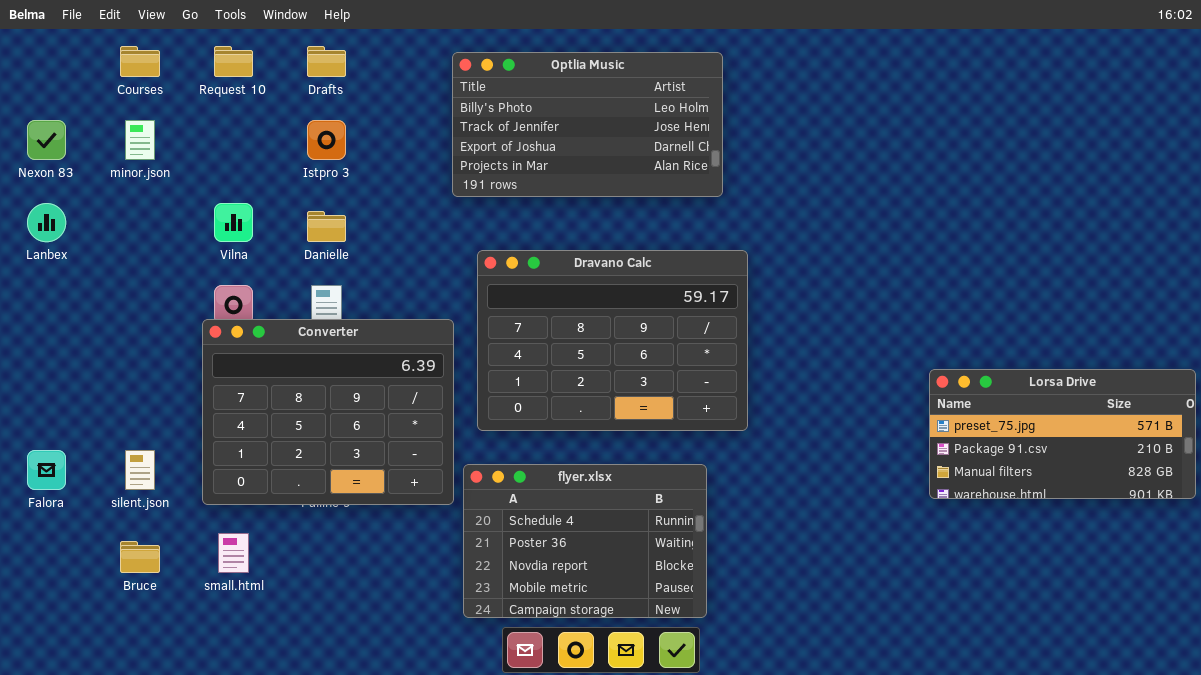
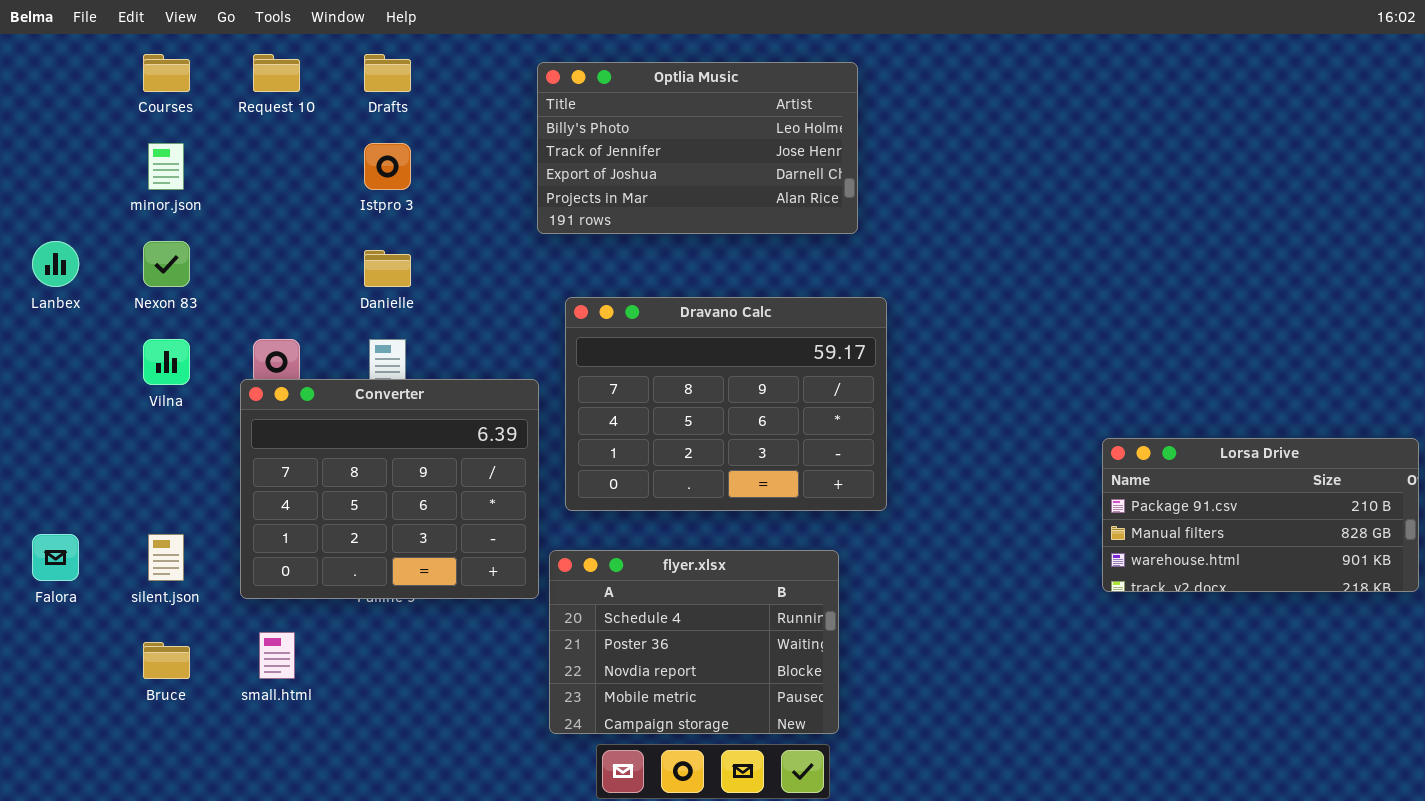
Nexon 83: [27,120,66,160] -> [143,241,190,287], moved
Vilna: [214,203,253,242] -> [143,339,190,385], moved
Lorsa Drive: [929,369,1196,499] -> [1102,438,1419,592], scrolled down 1 row

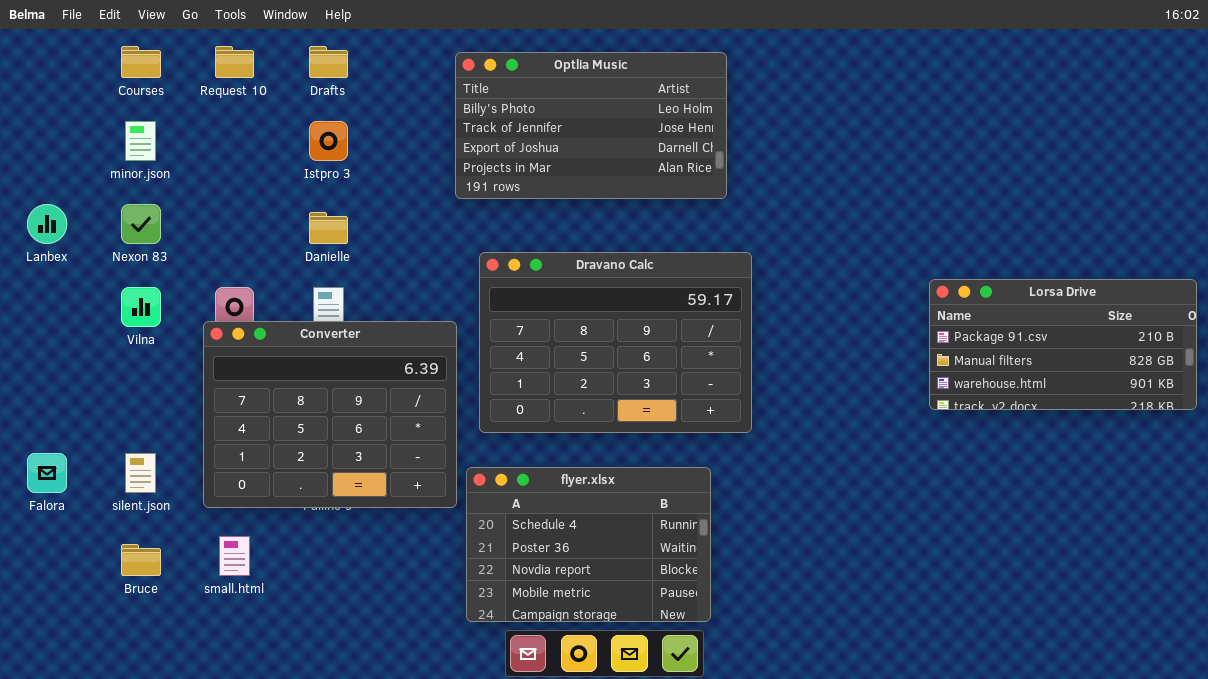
Lorsa Drive: [1102,438,1419,592] -> [929,279,1197,410], moved

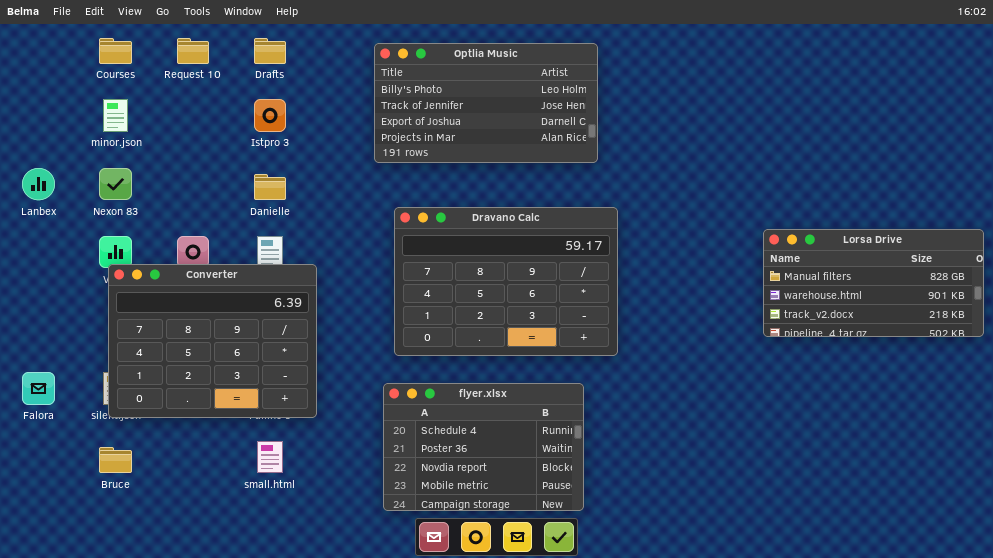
Lorsa Drive: [929,279,1197,410] -> [763,229,984,337], scrolled down 1 row
Converter: [203,321,457,508] -> [108,264,317,418], moved
small.html: [219,536,250,576] -> [257,441,283,473], moved

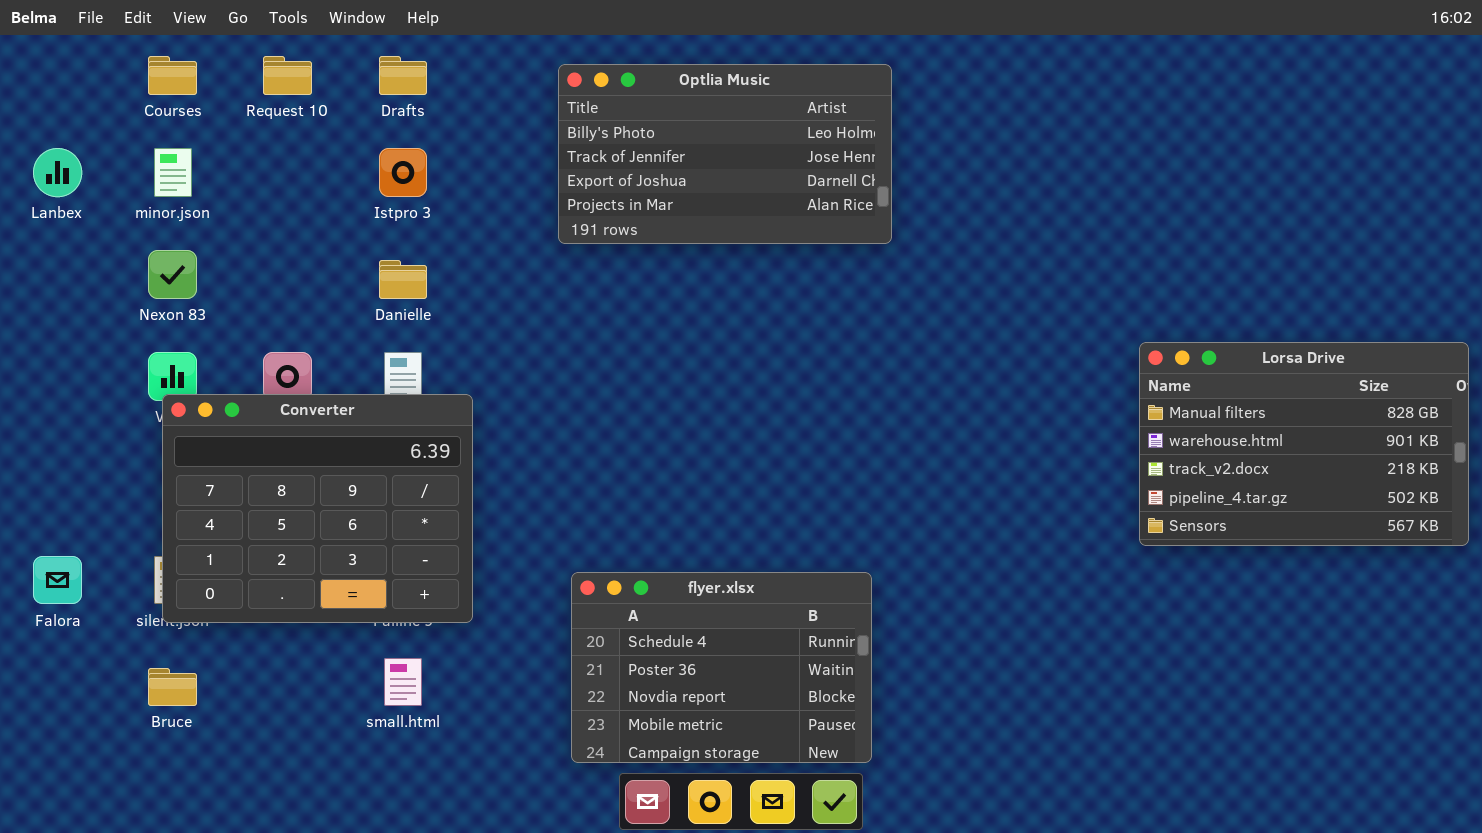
Lanbex: [22,168,55,200] -> [33,148,82,197], moved
Dravano Calc: [394,207,618,356] -> none, closed
Lorsa Drive: [763,229,984,337] -> [1139,342,1469,546], resized

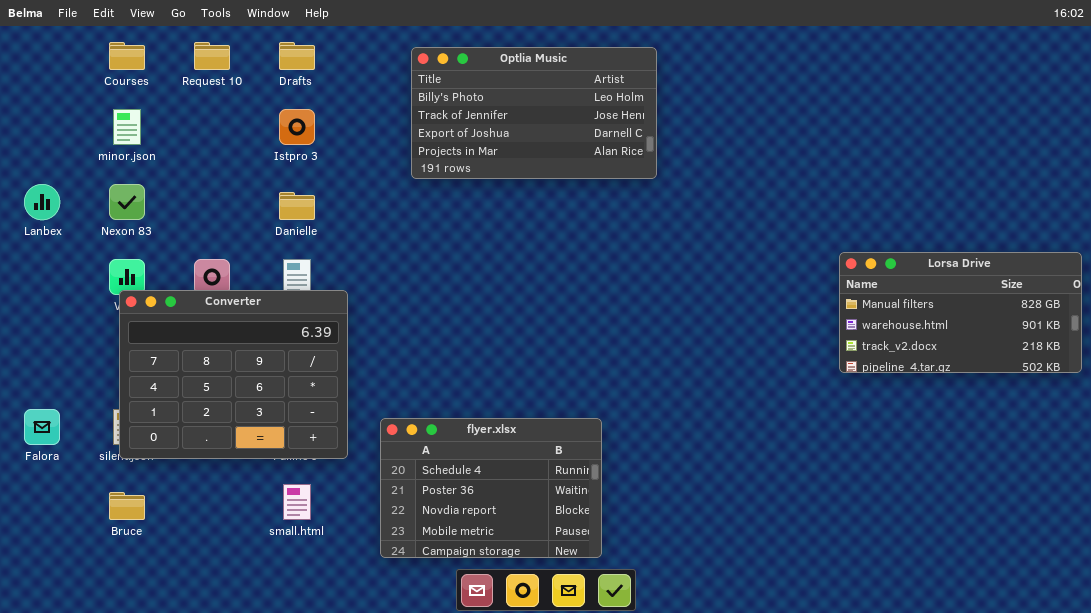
Lanbex: [33,148,82,197] -> [24,184,60,220], moved
Lorsa Drive: [1139,342,1469,546] -> [839,252,1082,373], resized
flyer.xlsx: [571,572,872,763] -> [380,418,602,558], moved

